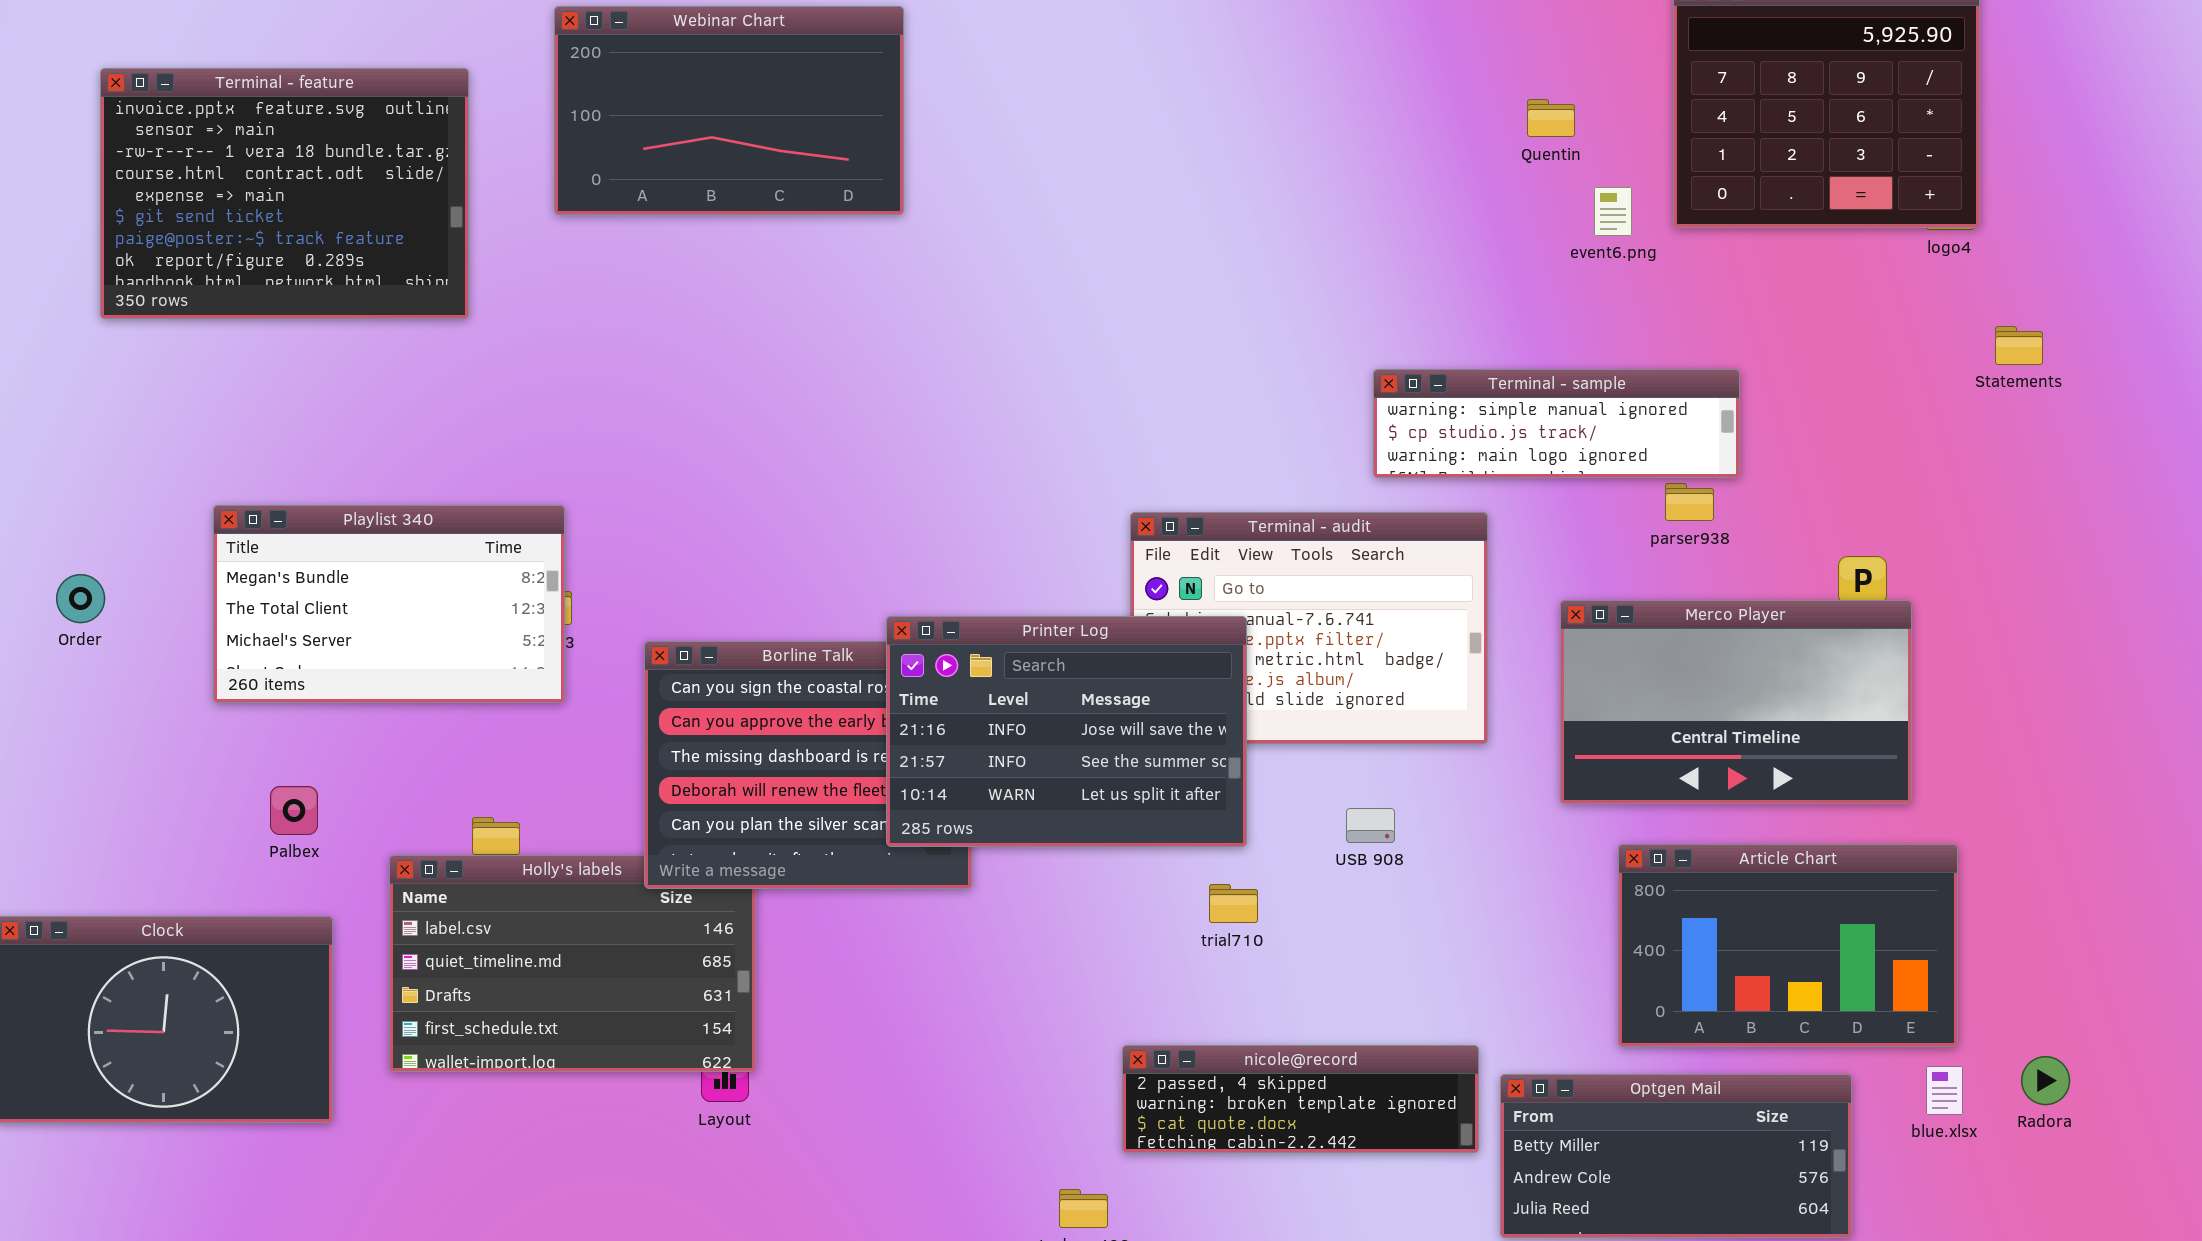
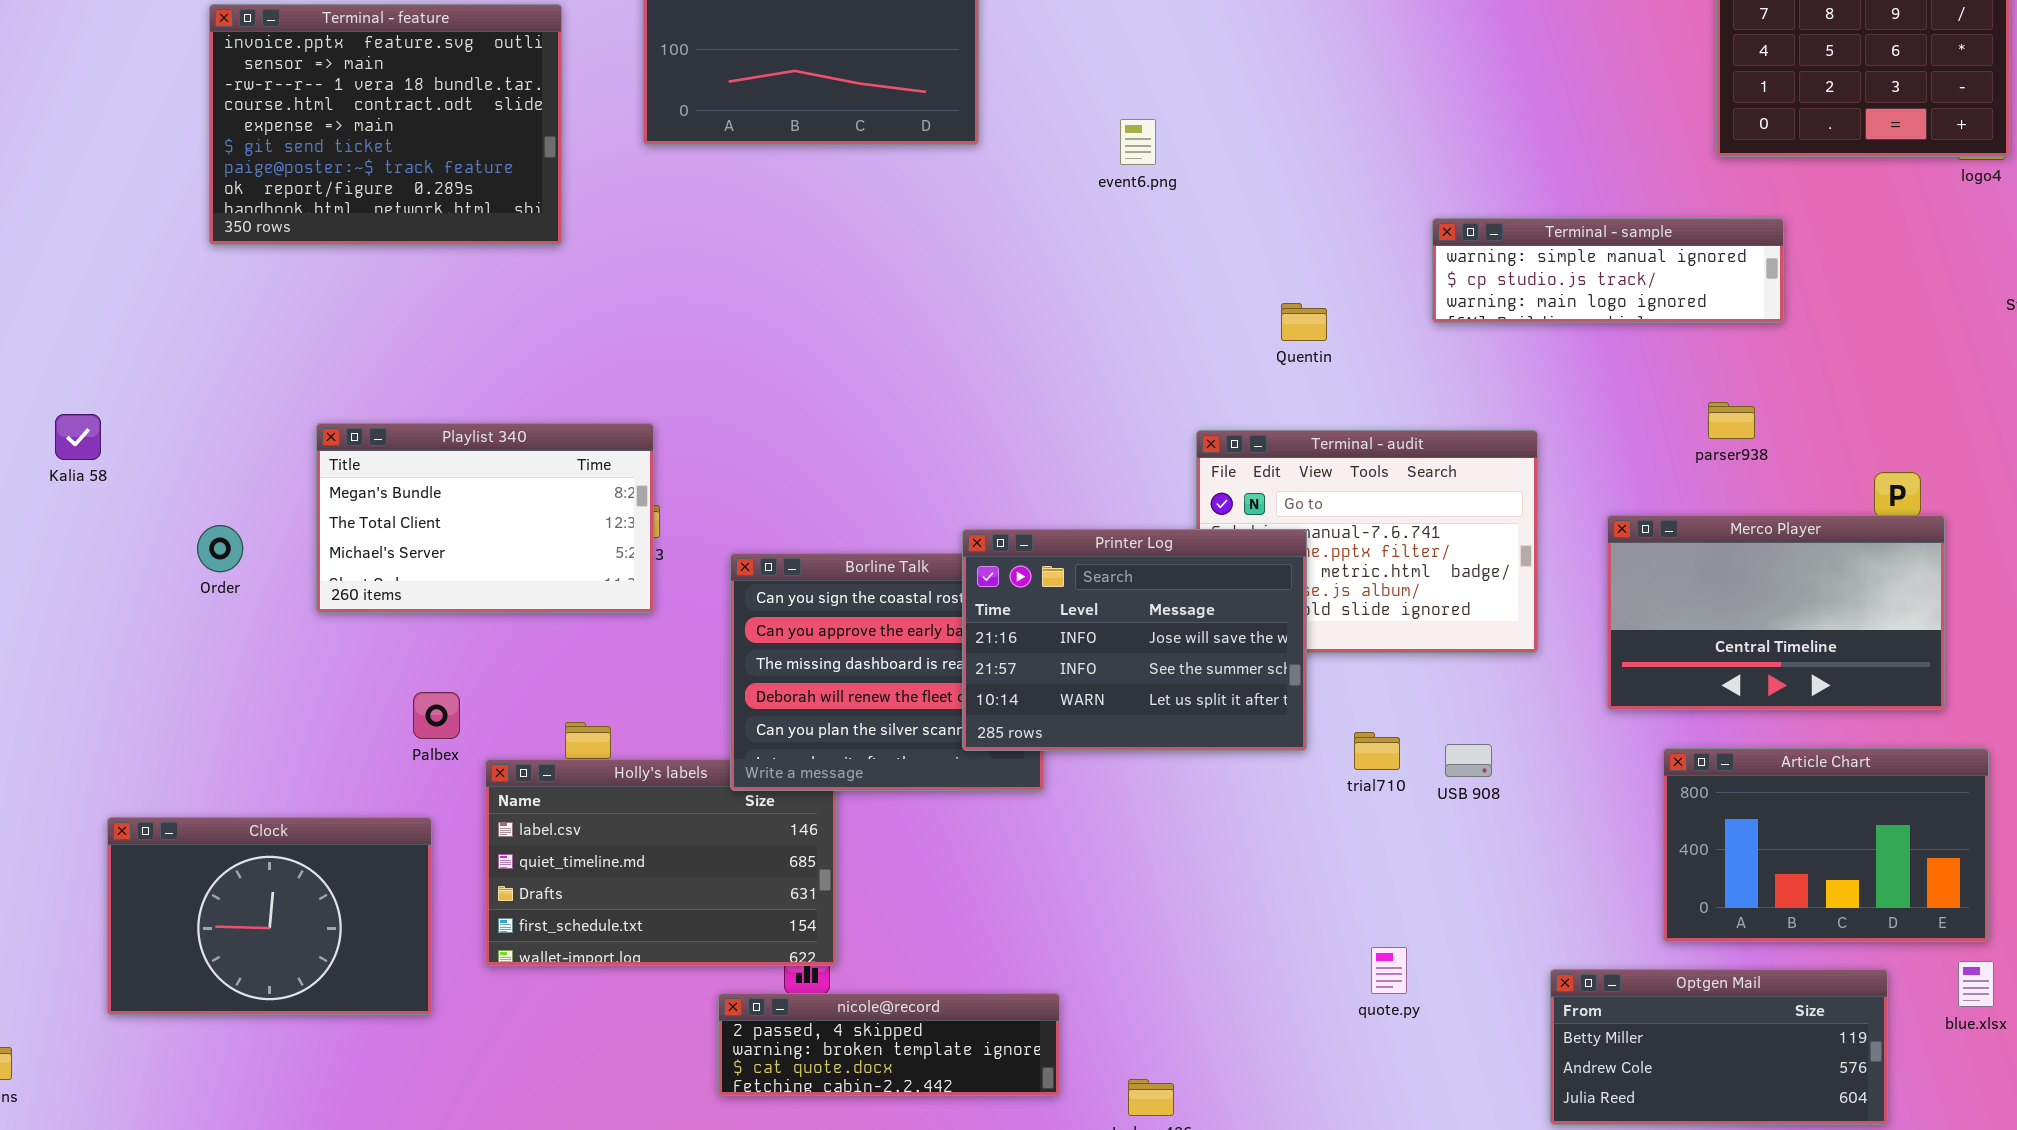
Quentin: [1527,99,1575,137] -> [1281,303,1327,341], moved
event6.png: [1594,187,1632,236] -> [1120,119,1156,165], moved
Terminal - sample: [1373,369,1740,478] -> [1432,218,1784,323], moved
Order: [56,574,105,623] -> [197,525,243,572], moved
Palbex: [270,786,318,835] -> [413,692,460,739], moved
USB 908: [1346,808,1395,843] -> [1445,744,1492,777], moved
trial710: [1209,884,1258,923] -> [1354,732,1400,770], moved
nicole@record: [1122,1045,1479,1153] -> [718,993,1060,1096], moved

